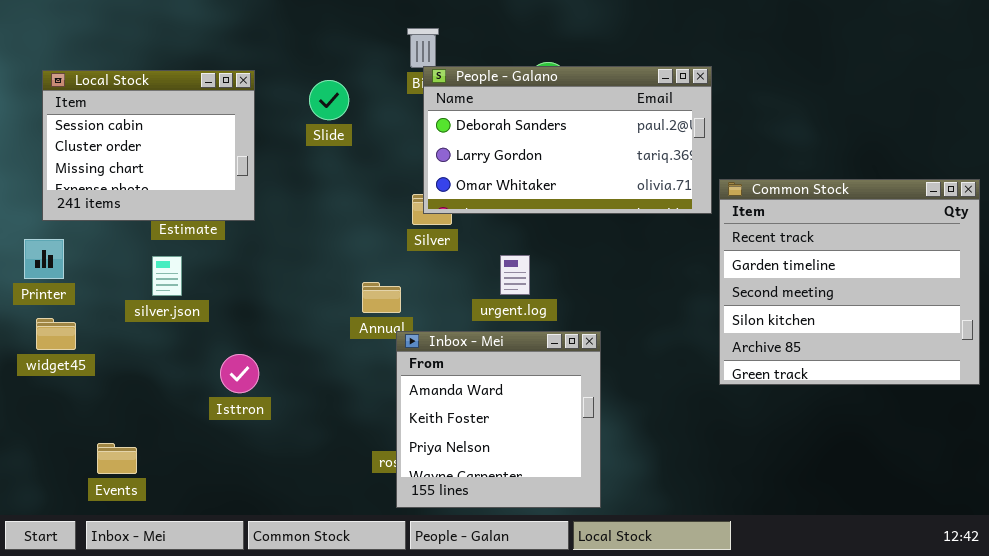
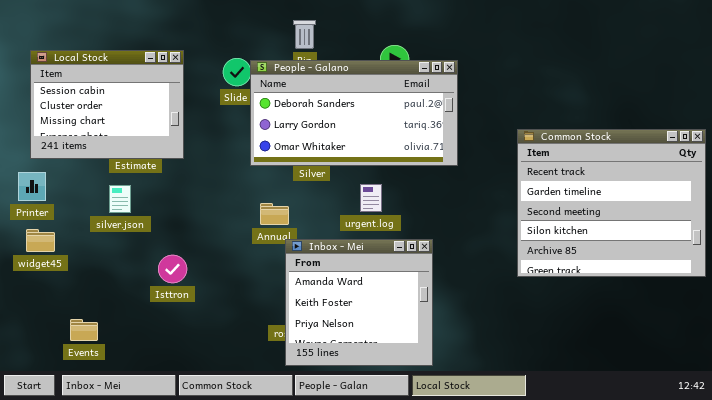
People - Galano: [423,66,712,214] -> [250,60,458,166], moved

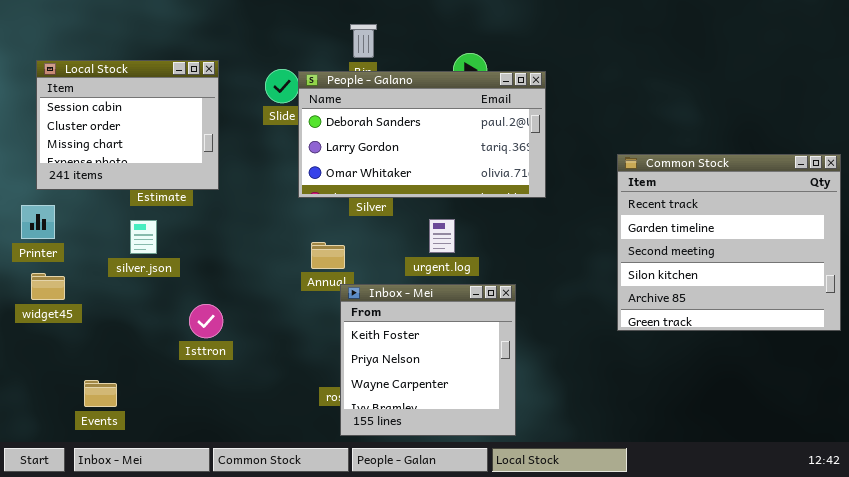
Inbox - Mei: [285,239,433,366] -> [340,284,516,436], scrolled down 1 row

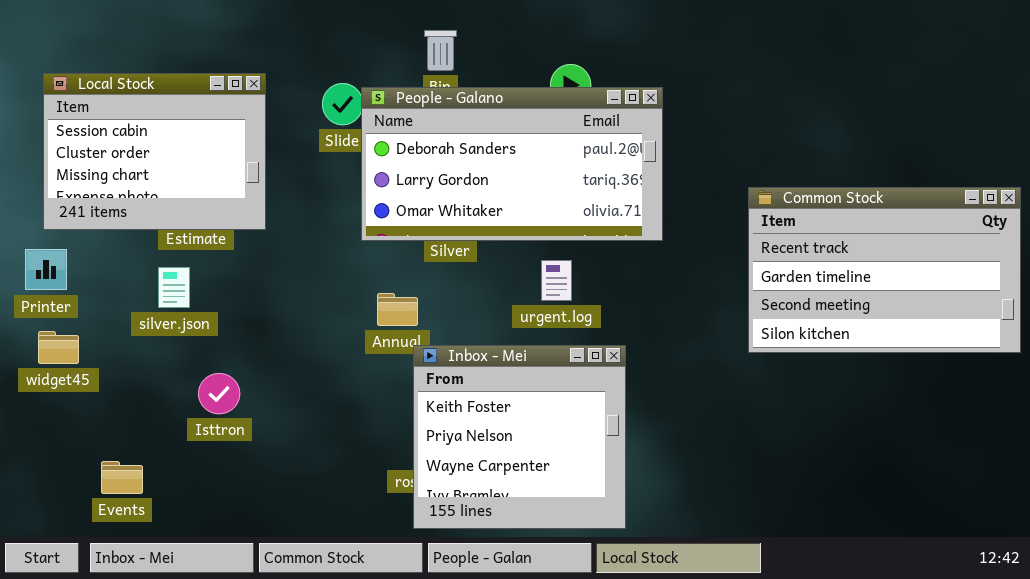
Common Stock: [617,154,841,331] -> [748,187,1021,353], resized
urgent.log: [429,219,455,253] -> [541,260,572,301], moved
Isttron: [189,304,223,338] -> [198,373,240,414], moved

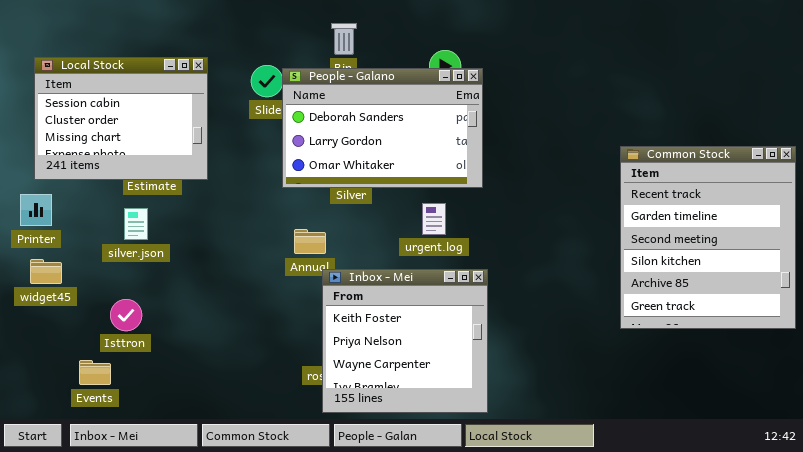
People - Galano: [361,87,663,241] -> [282,68,483,188], resized
Common Stock: [748,187,1021,353] -> [620,146,796,329], resized
Isttron: [198,373,240,414] -> [110,299,142,331], moved

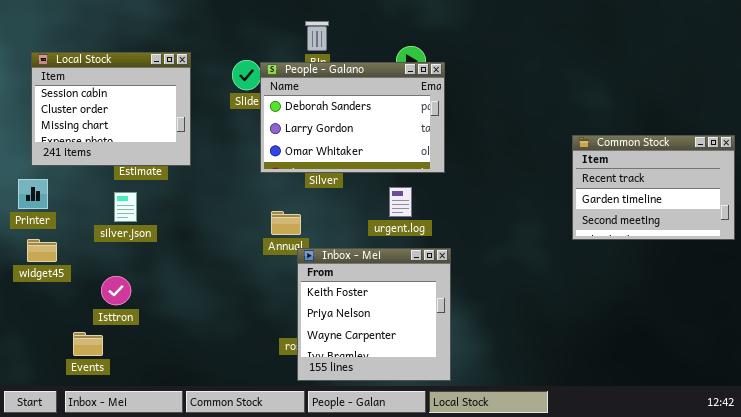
Common Stock: [620,146,796,329] -> [572,135,735,240], resized

